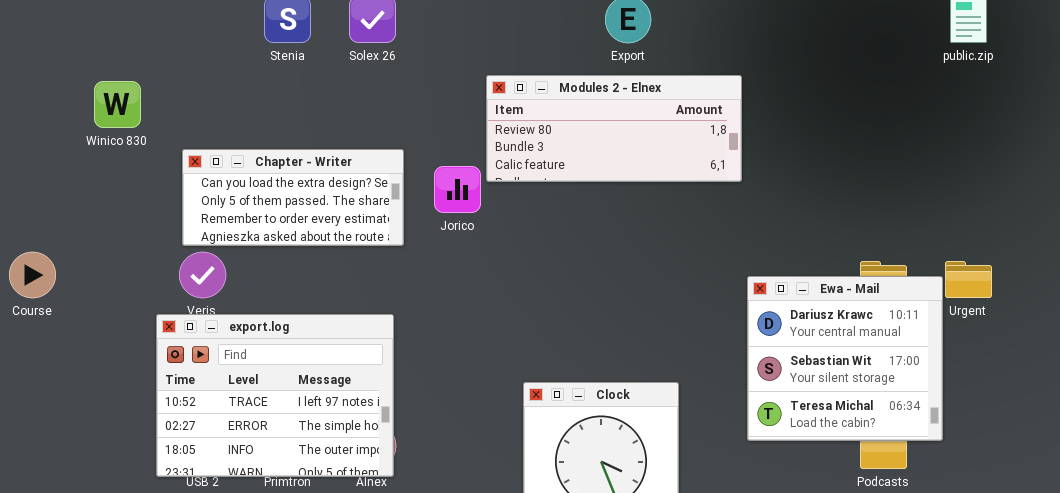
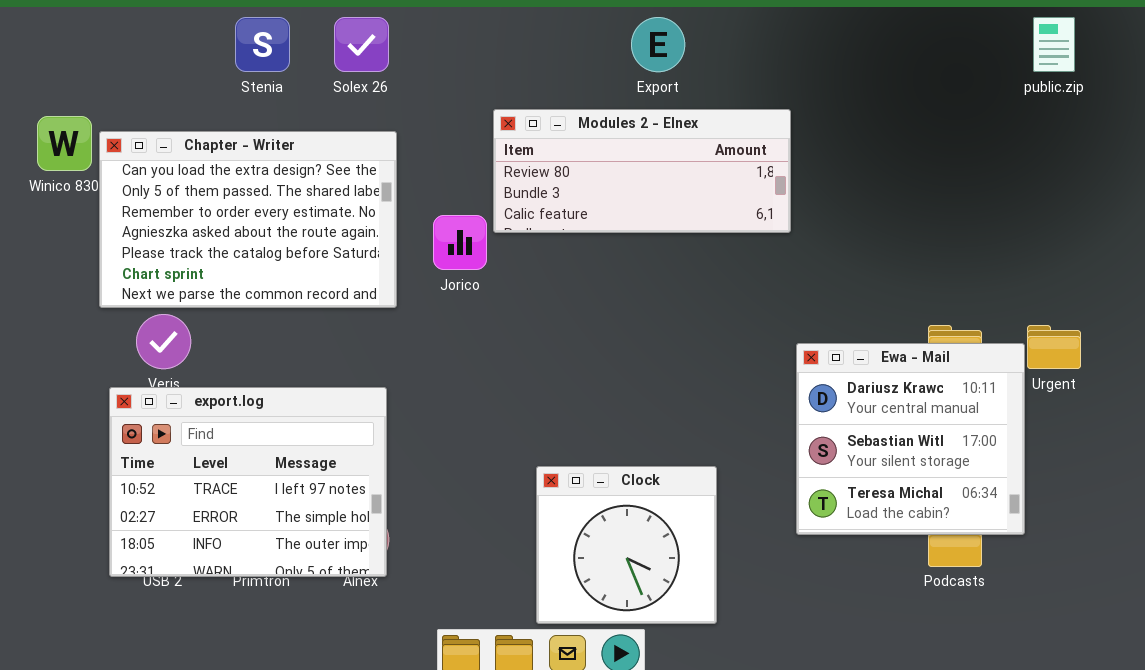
Chapter - Writer: [182,149,404,246] -> [99,131,397,308], resized

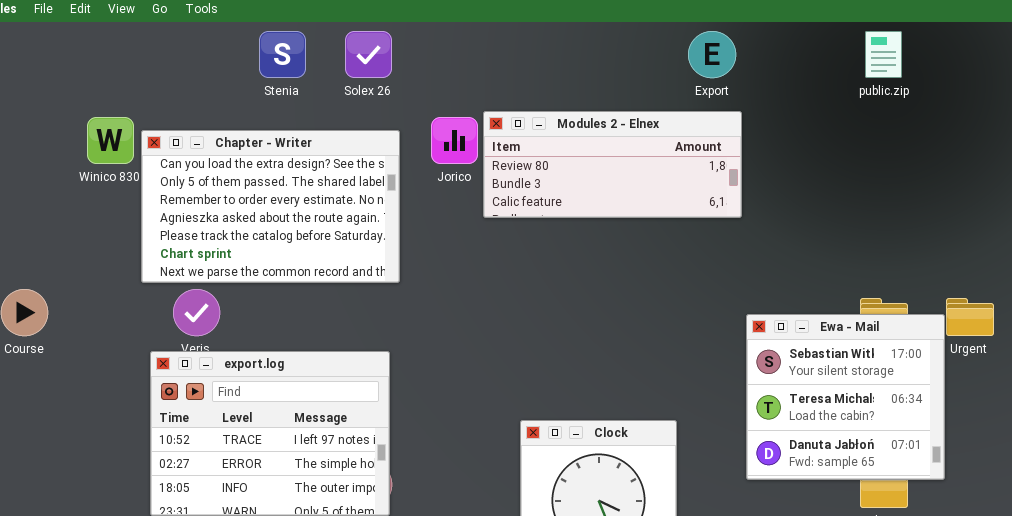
Export: [631,17,685,72] -> [688,31,736,78], moved
public.zip: [1033,17,1075,72] -> [865,31,902,78], moved
Jorico: [433,215,487,270] -> [431,117,478,164], moved
Ewa - Mail: [796,343,1025,535] -> [746,314,945,480], scrolled down 1 row

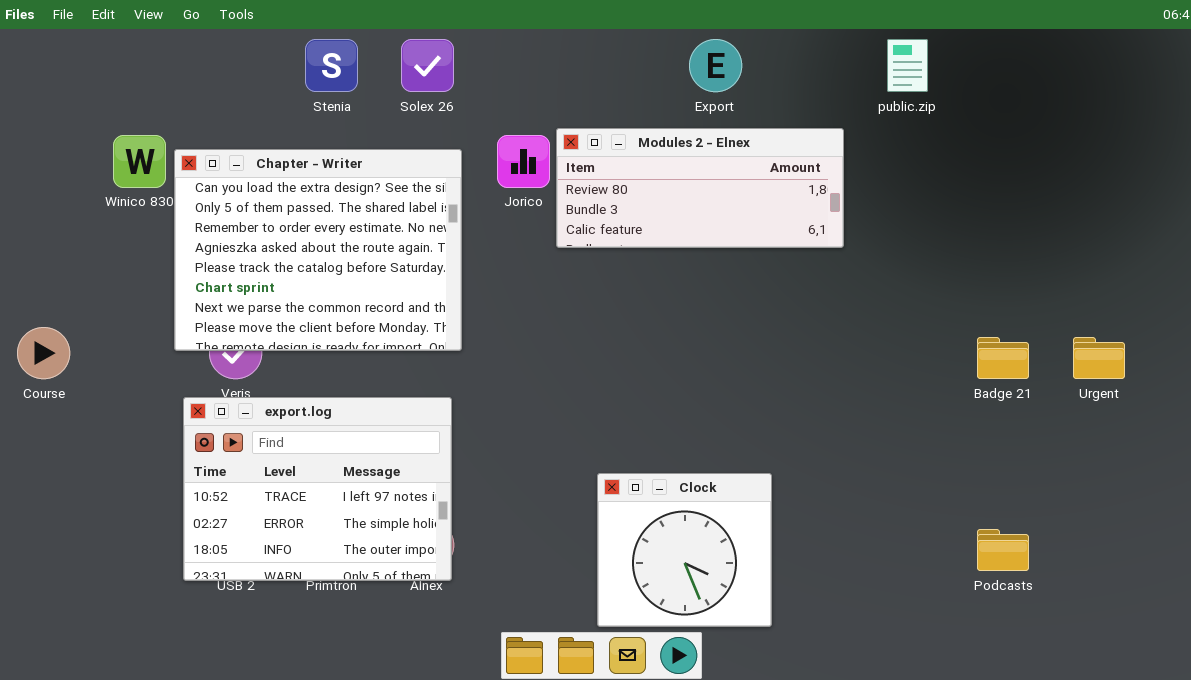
Export: [688,31,736,78] -> [689,39,742,92], moved
public.zip: [865,31,902,78] -> [887,39,928,92], moved
Chapter - Writer: [141,130,400,283] -> [174,149,462,351], resized
Ewa - Mail: [746,314,945,480] -> none, closed

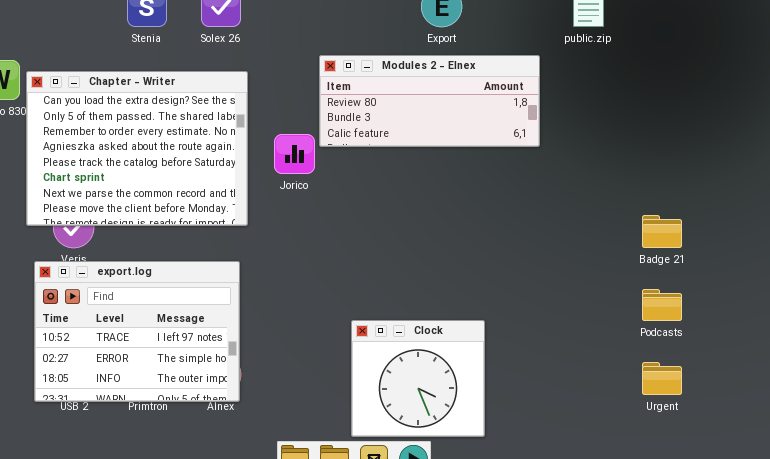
Jorico: [497,135,550,188] -> [274,134,315,174], moved
Urgent: [1073,337,1125,379] -> [642,362,682,395], moved
Podcasts: [977,529,1029,571] -> [642,289,682,321], moved

